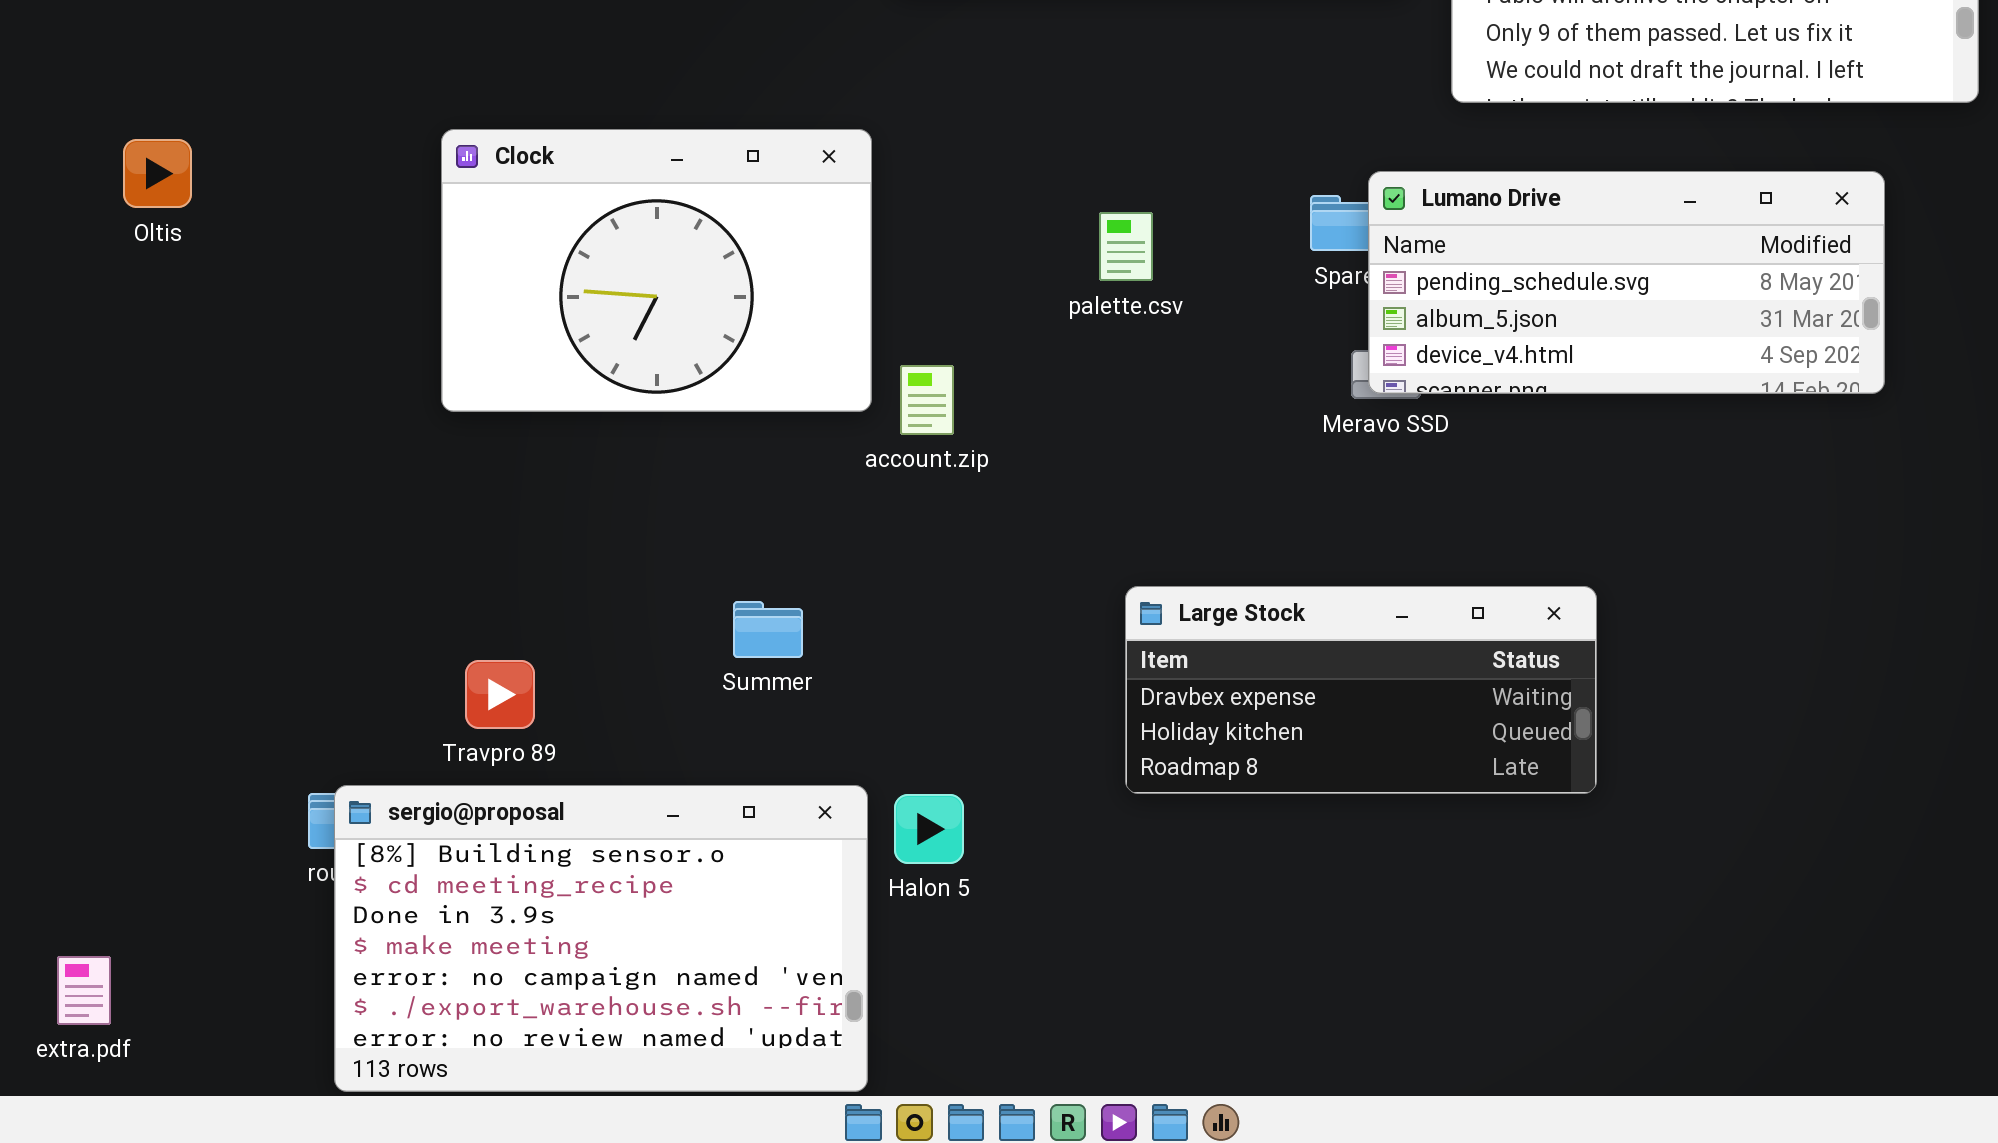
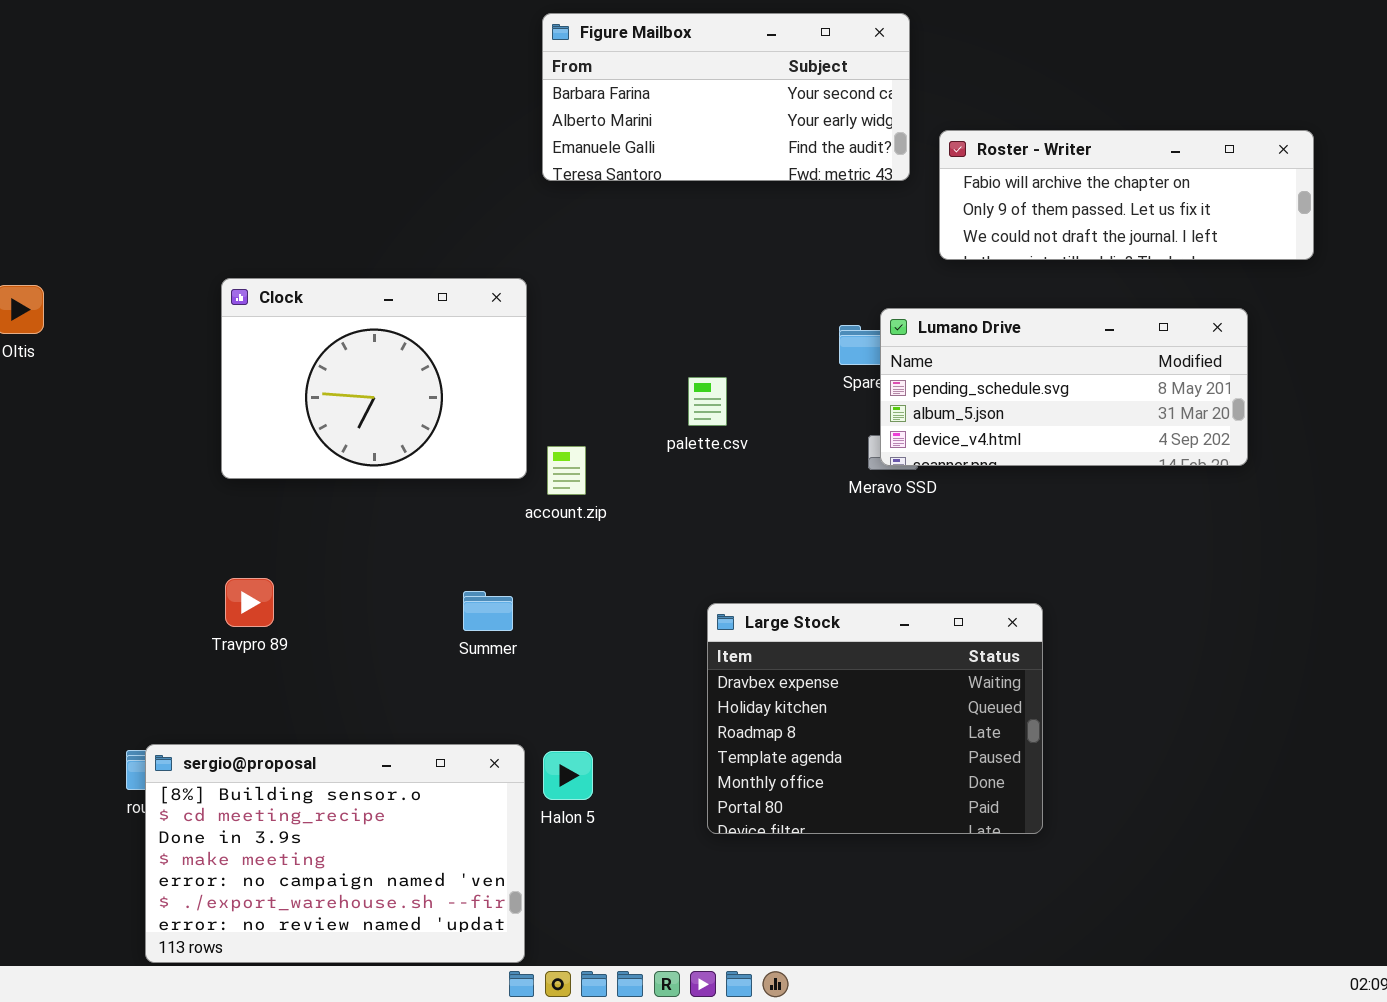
palette.csv: [1099,212,1153,281] -> [688,377,727,426], moved
Large Stock: [1125,586,1597,794] -> [707,603,1043,834], resized
Summer: [733,601,803,658] -> [463,591,513,631], moved
Travpro 89: [465,660,535,729] -> [225,578,274,627], moved

